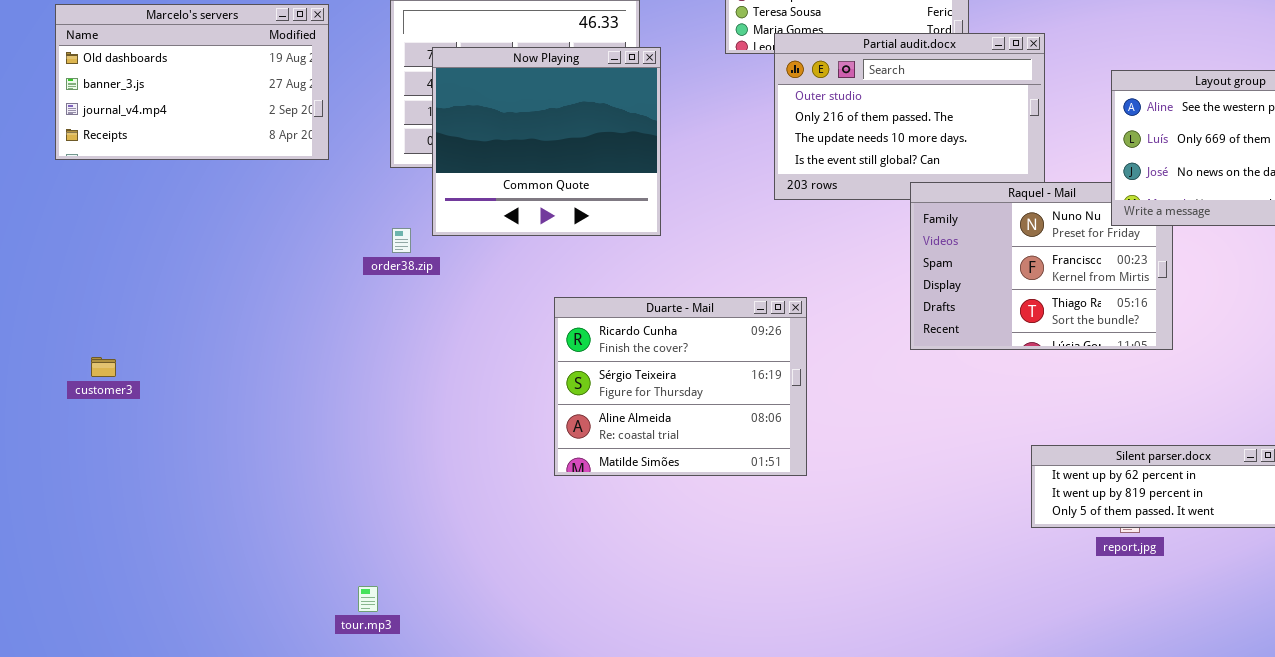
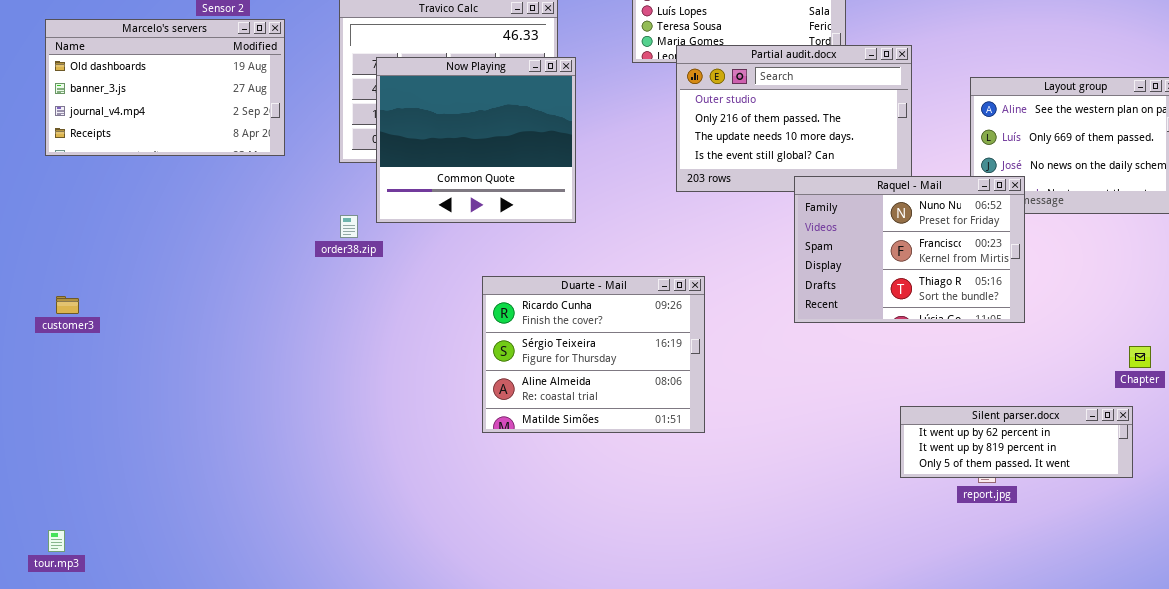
Raquel - Mail: [910,182,1173,350] -> [794,176,1025,323], raised
customer3: [91,357,116,377] -> [56,296,79,314], moved
tour.mp3: [358,586,378,612] -> [48,530,65,552], moved

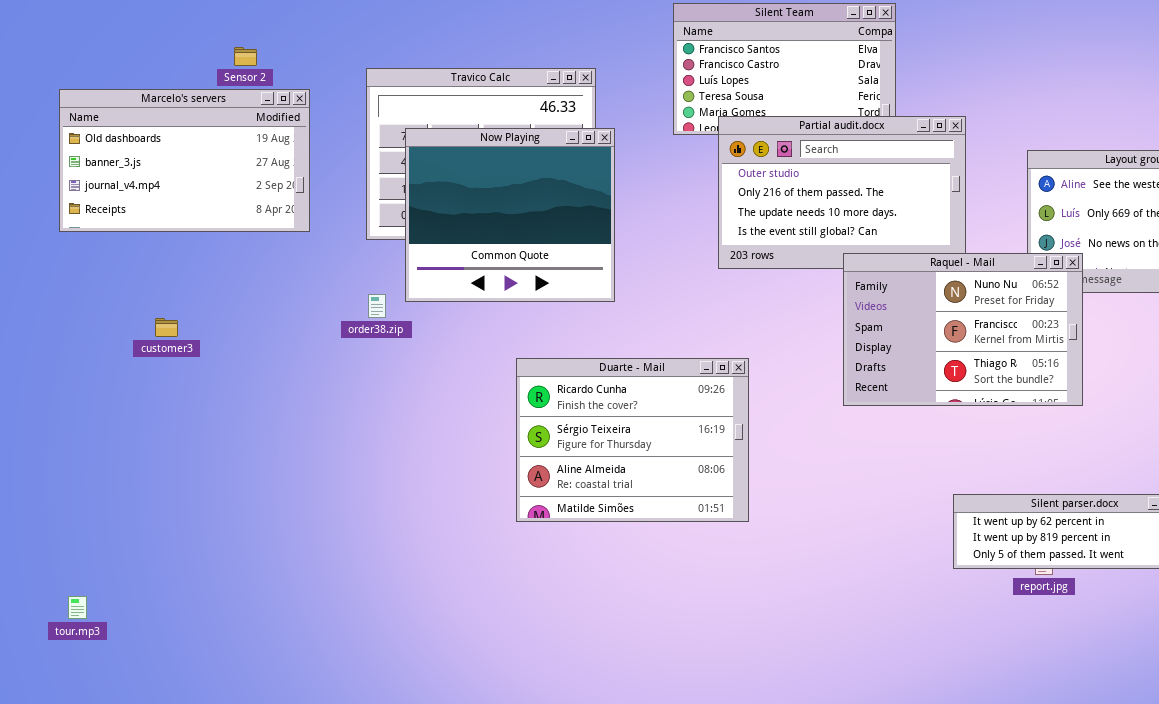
customer3: [56,296,79,314] -> [155,318,178,337], moved
tour.mp3: [48,530,65,552] -> [68,596,87,619], moved

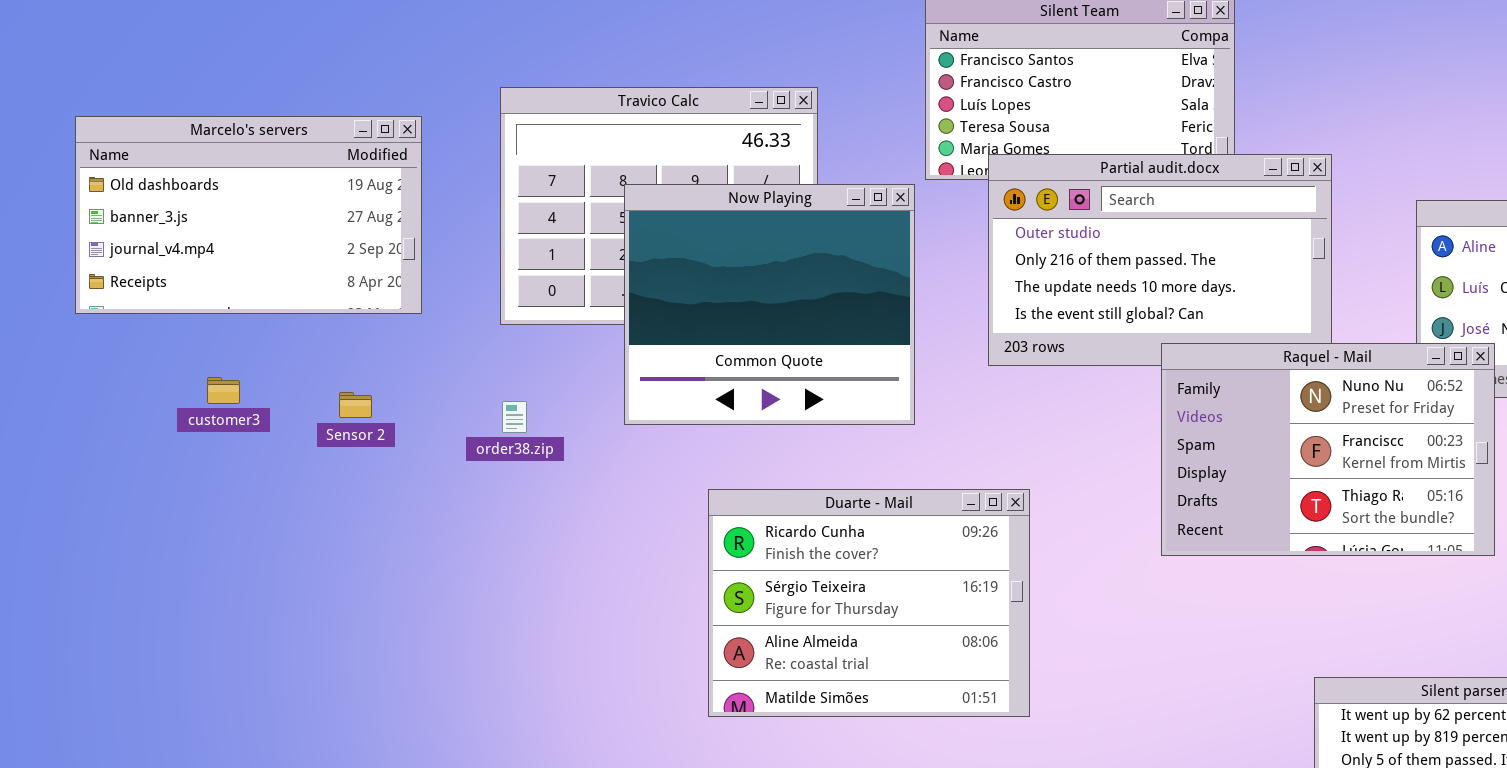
Sensor 2: [234,47,257,66] -> [339,392,372,418], moved
Now Playing: [405,128,615,302] -> [624,184,915,425], moved
customer3: [155,318,178,337] -> [207,377,240,404], moved

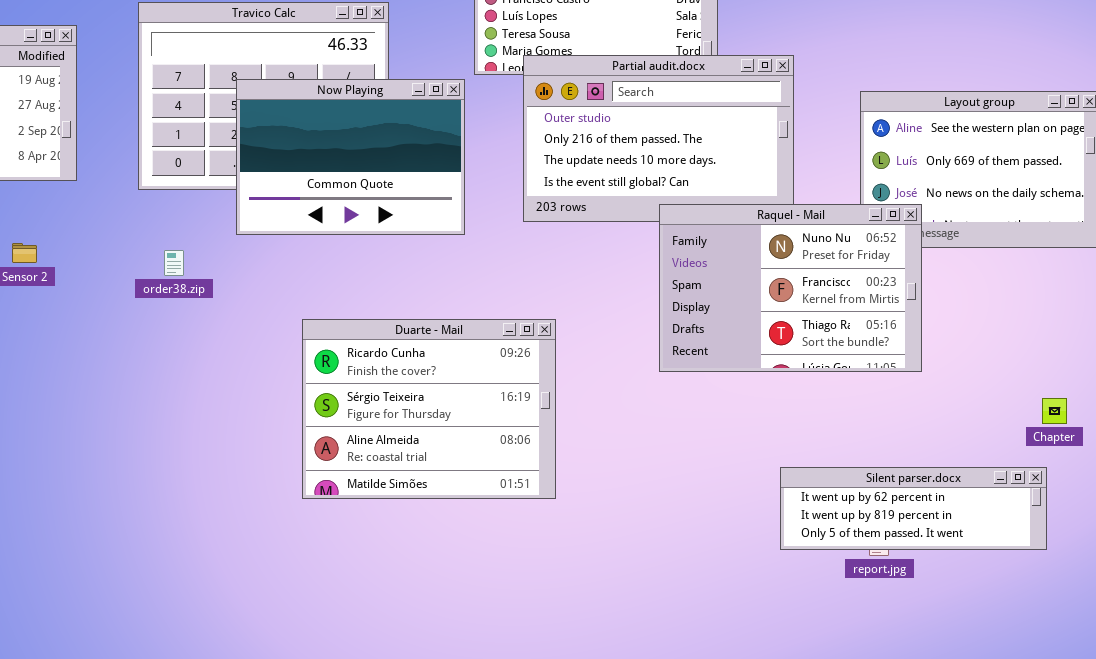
Now Playing: [624,184,915,425] -> [236,79,465,235], resized
order38.zip: [502,401,527,433] -> [164,250,184,276], moved

